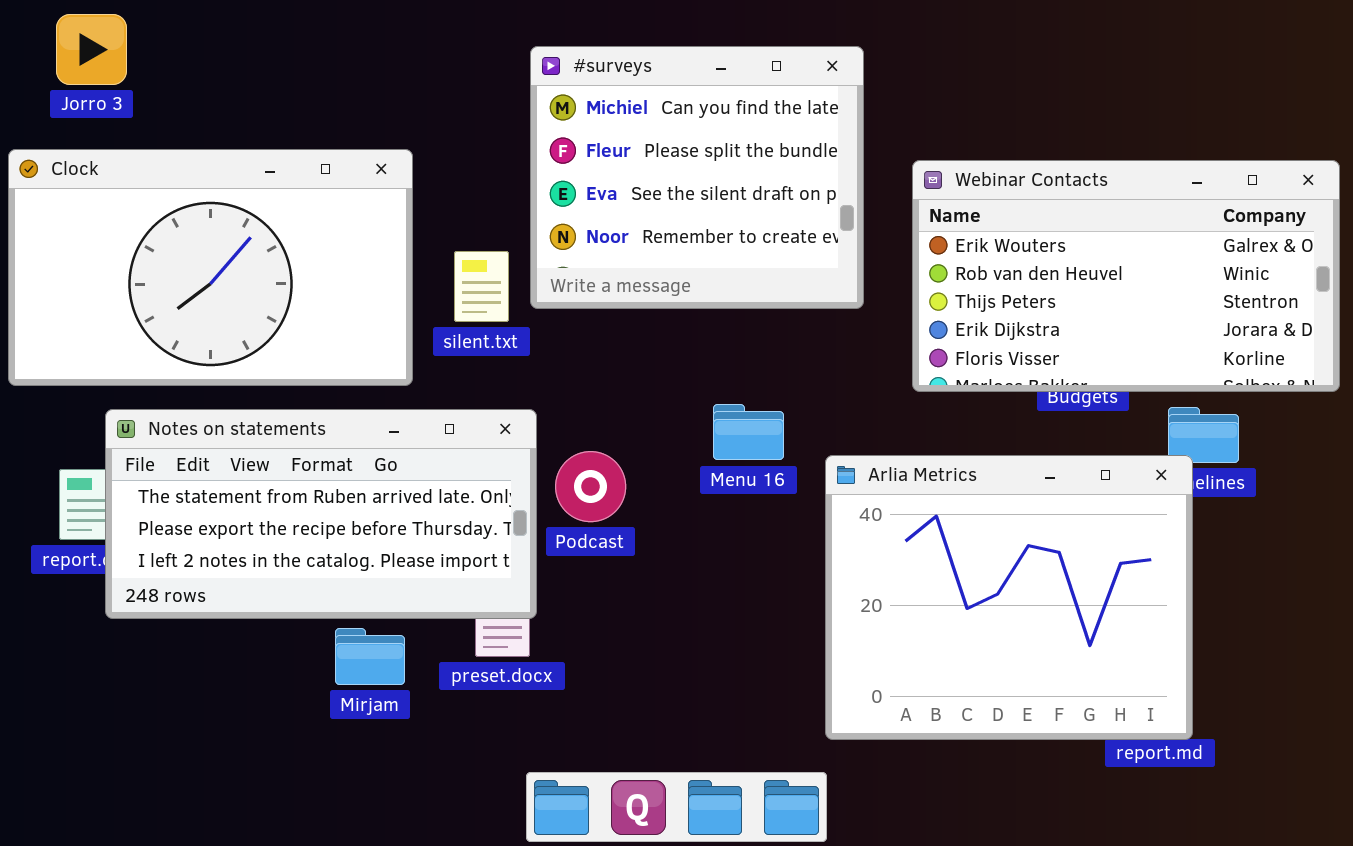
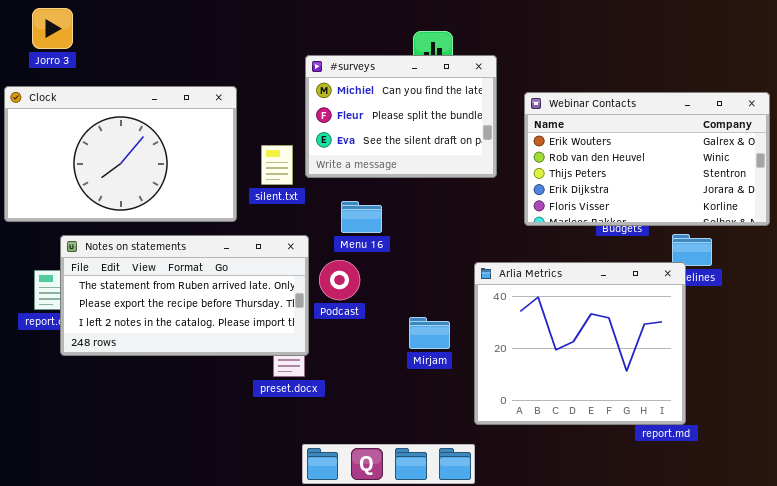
#surveys: [530,46,864,309] -> [305,55,497,178], resized
Menu 16: [713,404,784,460] -> [341,201,382,233], moved
Mirjam: [335,628,405,685] -> [409,317,450,349], moved

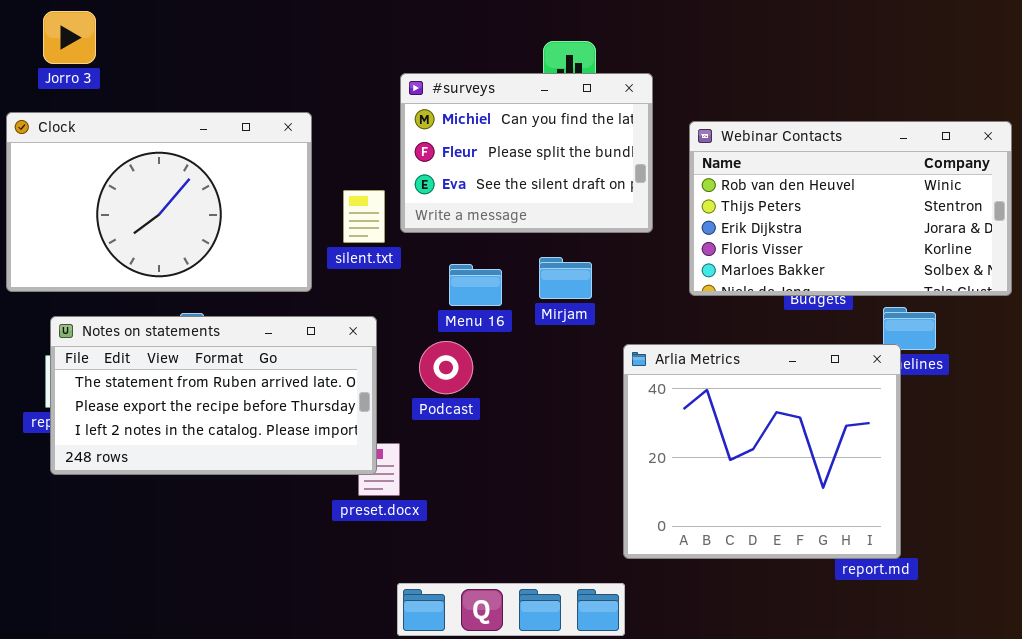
Webinar Contacts: [524,92,770,226] -> [689,121,1012,296], scrolled down 1 row
Notes on statements: [60,235,309,356] -> [50,316,377,475], moved
Mirjam: [409,317,450,349] -> [539,257,592,299], moved

